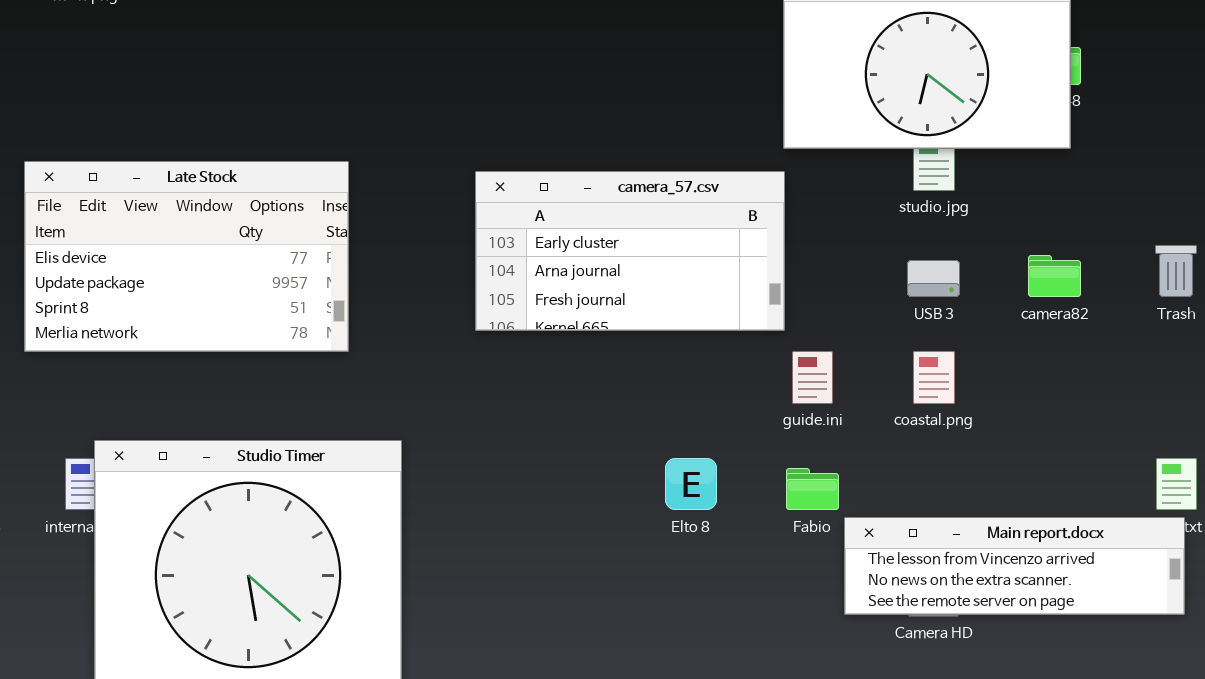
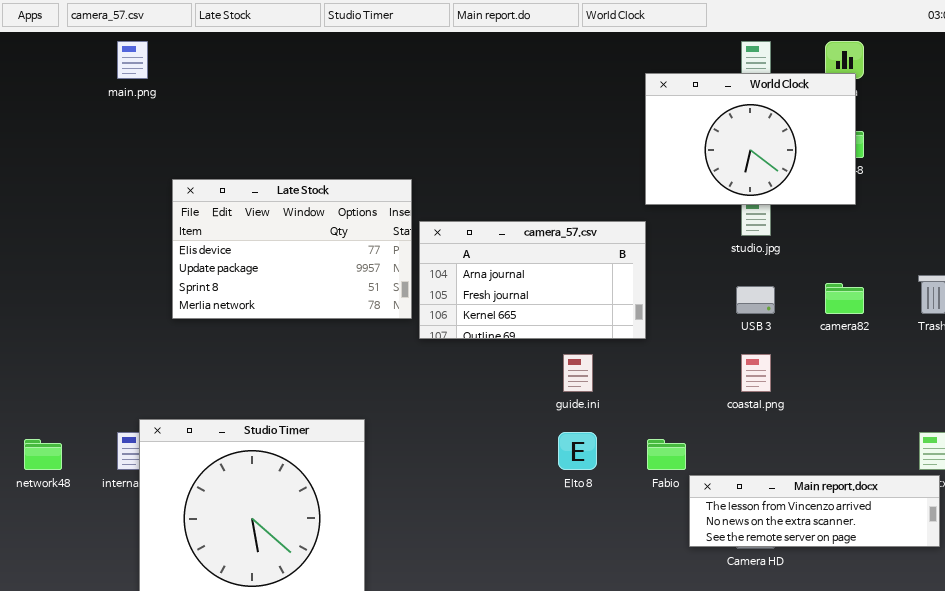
Late Stock: [24,161,349,352] -> [172,179,412,319], moved
camera_57.csv: [475,171,785,331] -> [419,221,646,339], scrolled down 1 row
guide.ini: [792,351,833,404] -> [563,354,593,392], moved

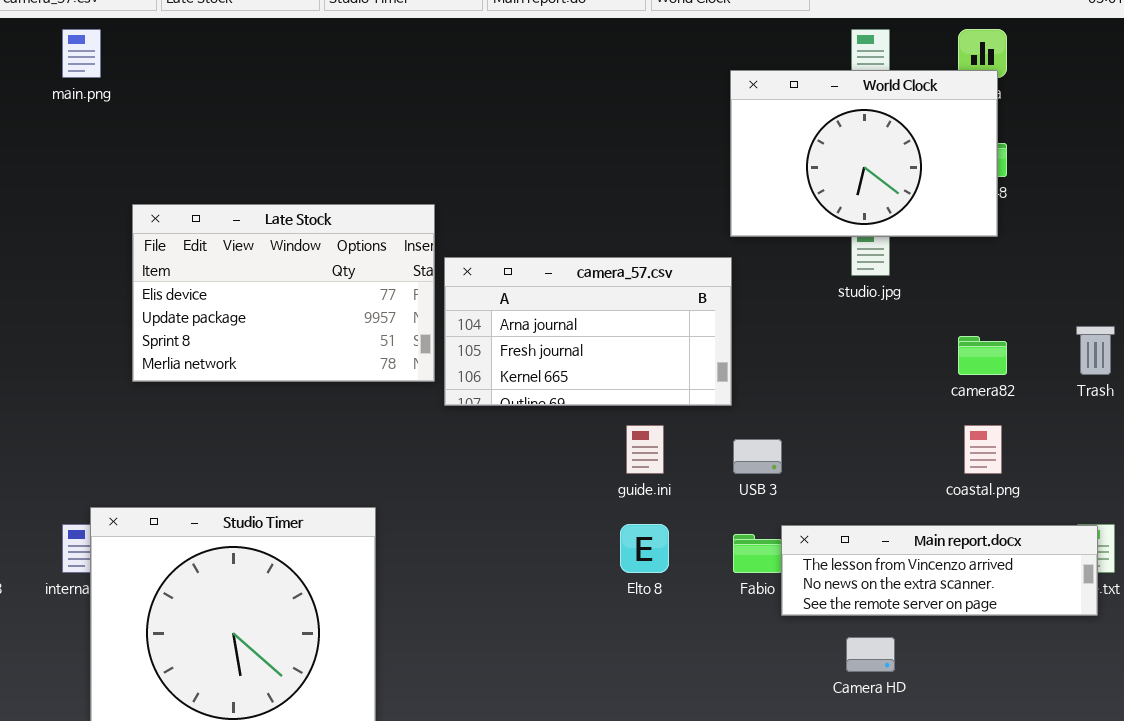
USB 3: [736,286,775,314] -> [733,439,782,474], moved
coastal.png: [741,354,771,392] -> [964,425,1002,474], moved
Main report.docx: [689,475,940,547] -> [781,525,1098,616], moved

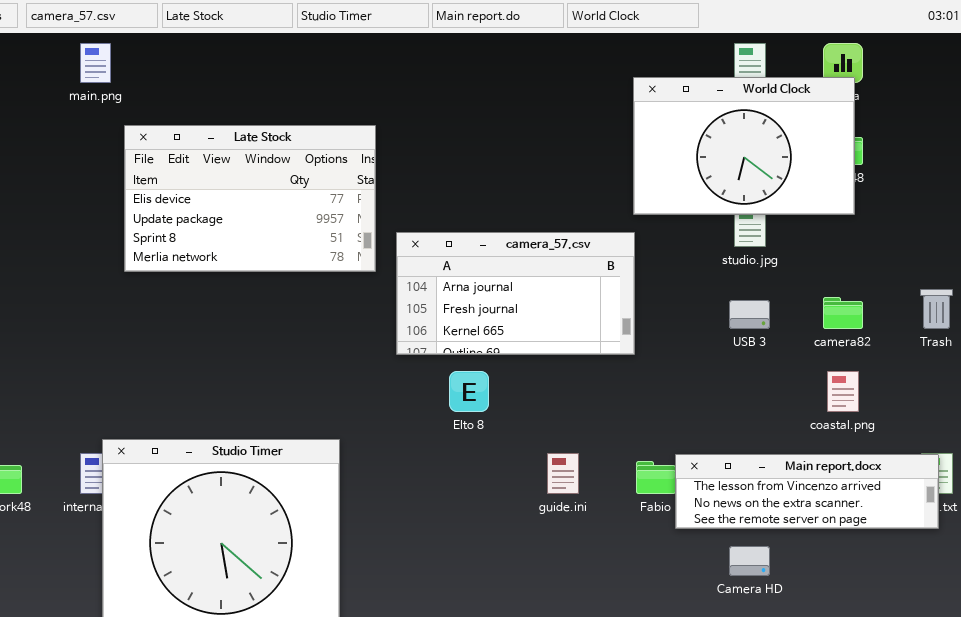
Late Stock: [132,204,435,382] -> [124,125,376,272], moved
guide.ini: [626,425,664,474] -> [547,453,579,494], moved
USB 3: [733,439,782,474] -> [729,300,770,329], moved
Elto 8: [620,524,669,573] -> [449,371,489,412], moved

